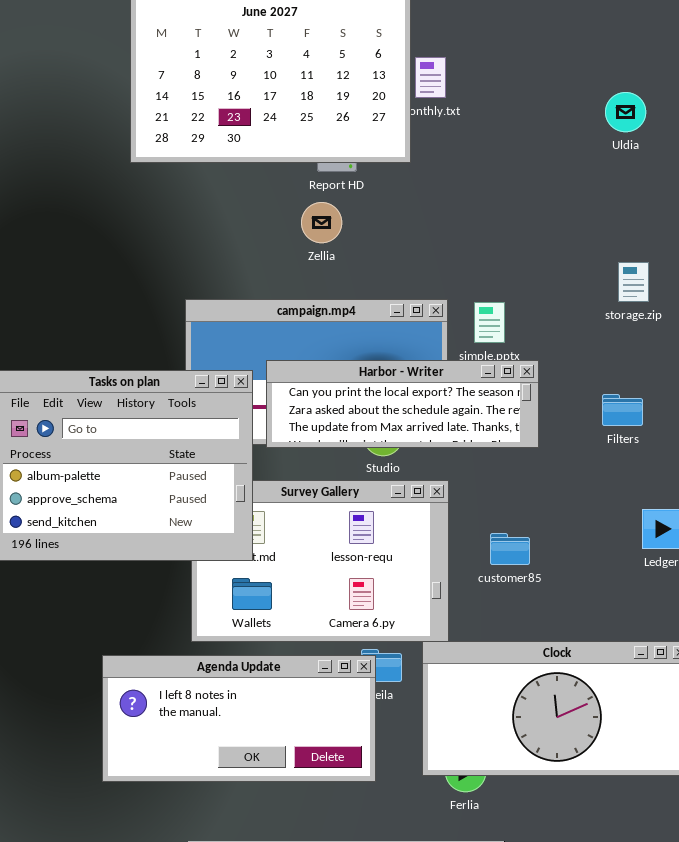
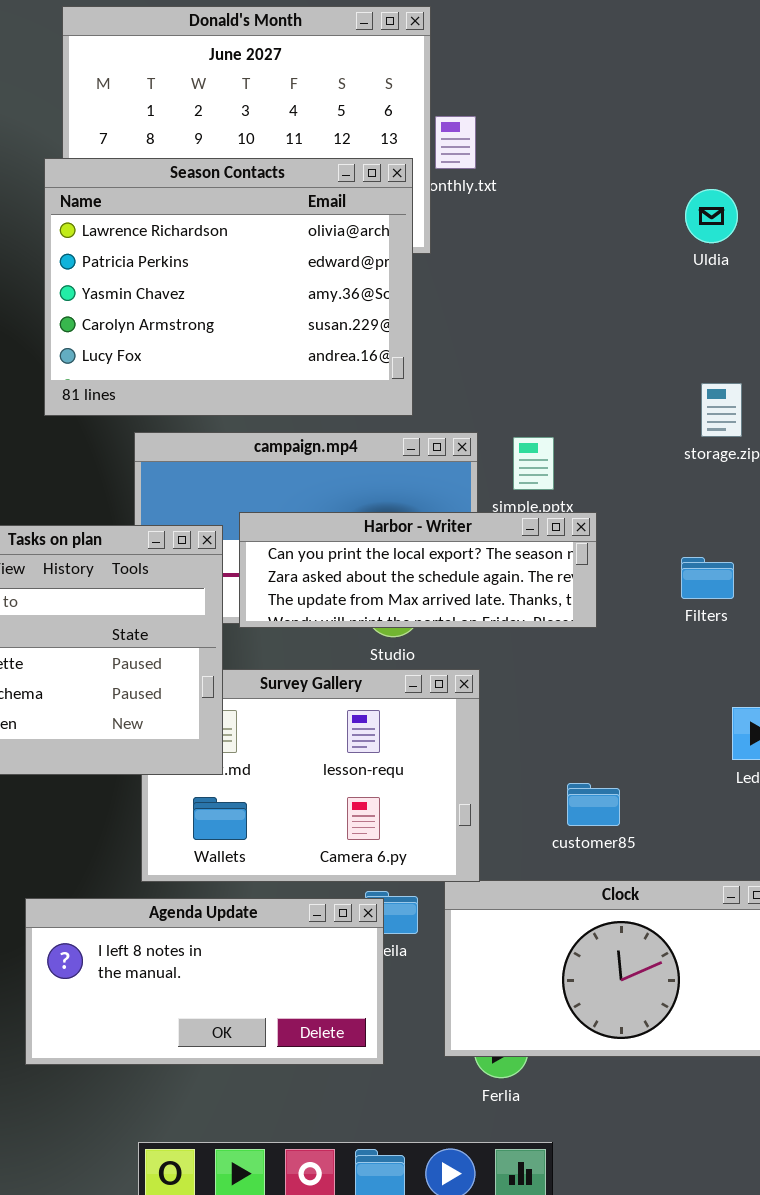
Season Contacts: none -> [44,158,413,416], opened
Uldia: [605,92,646,132] -> [685,189,738,243], moved
customer85: [490,533,530,565] -> [567,783,620,826], moved

